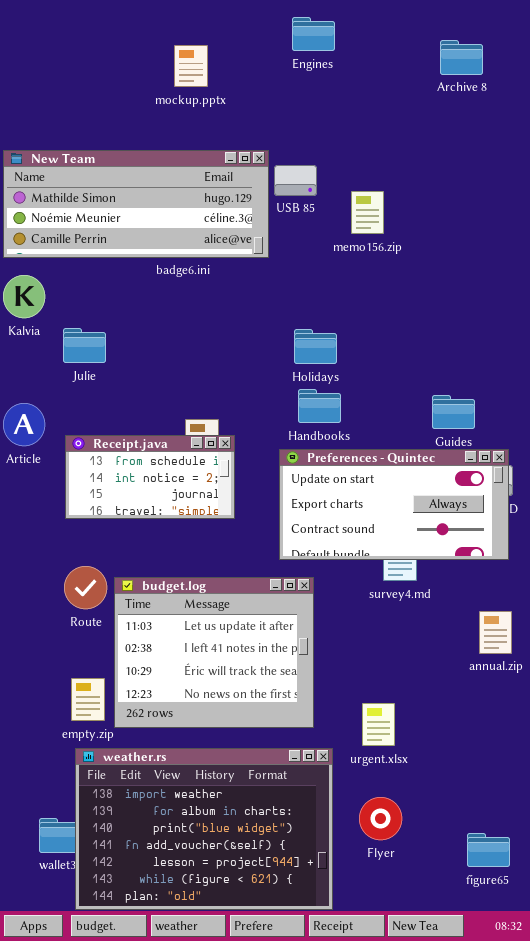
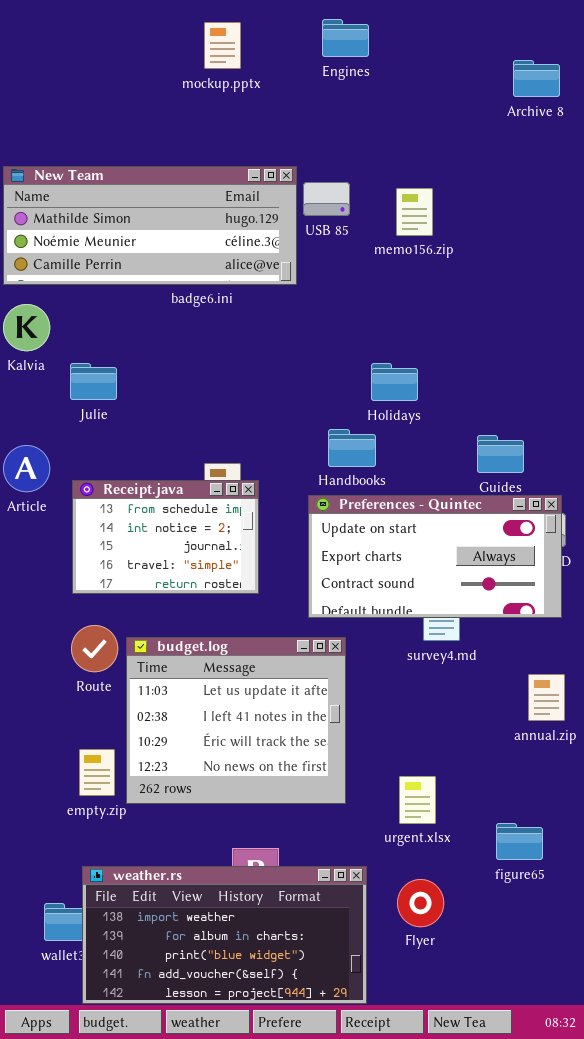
Archive 8: [440,40,483,75] -> [513,60,560,97], moved
mockup.pptx: [174,45,208,87] -> [204,22,241,69], moved
memo156.zip: [351,191,384,234] -> [396,188,433,236], moved
Holidays: [294,329,337,364] -> [371,363,418,401], moved
Receipt.java: [65,435,235,519] -> [72,480,259,594], resized
weather.rs: [75,748,333,910] -> [82,866,367,1004], resized
figure65: [467,833,510,867] -> [496,823,543,860], moved

